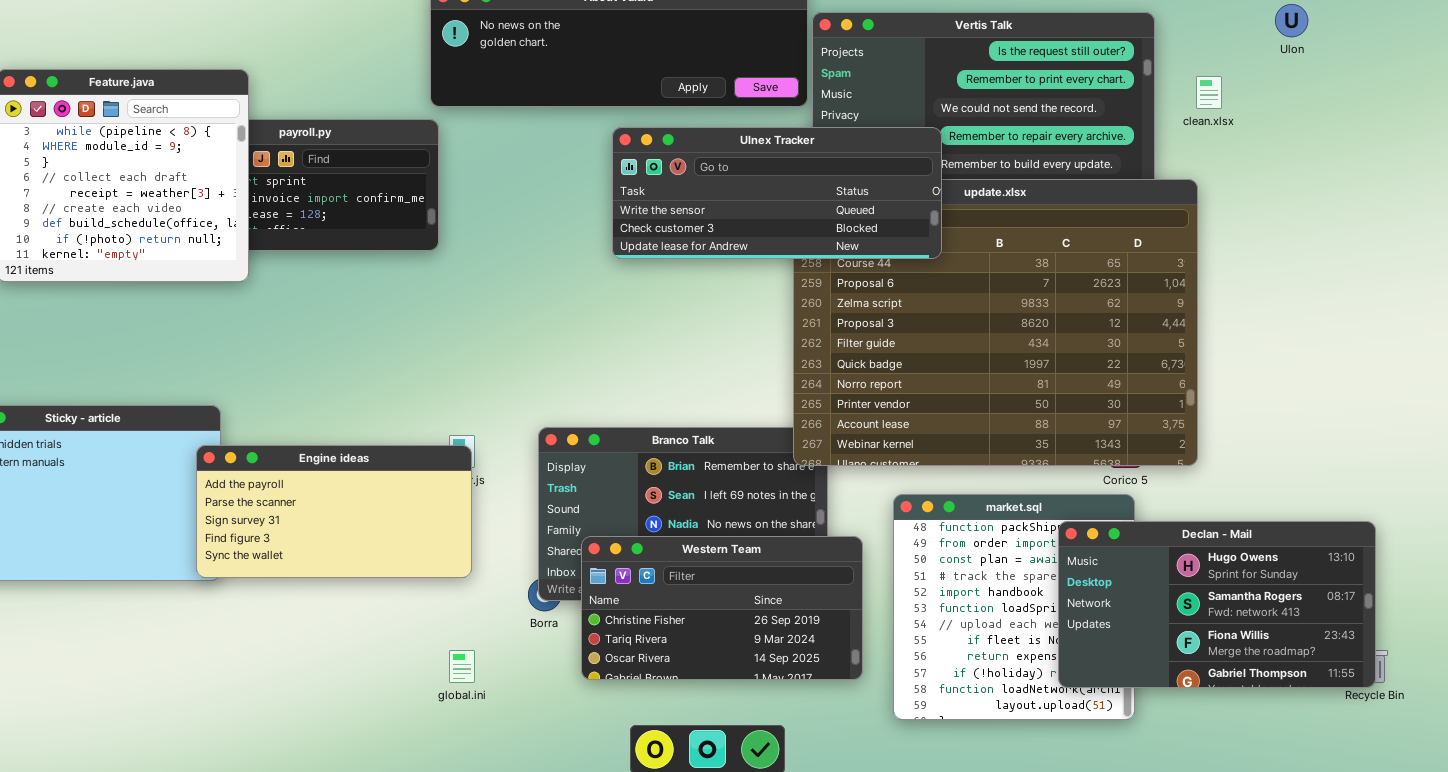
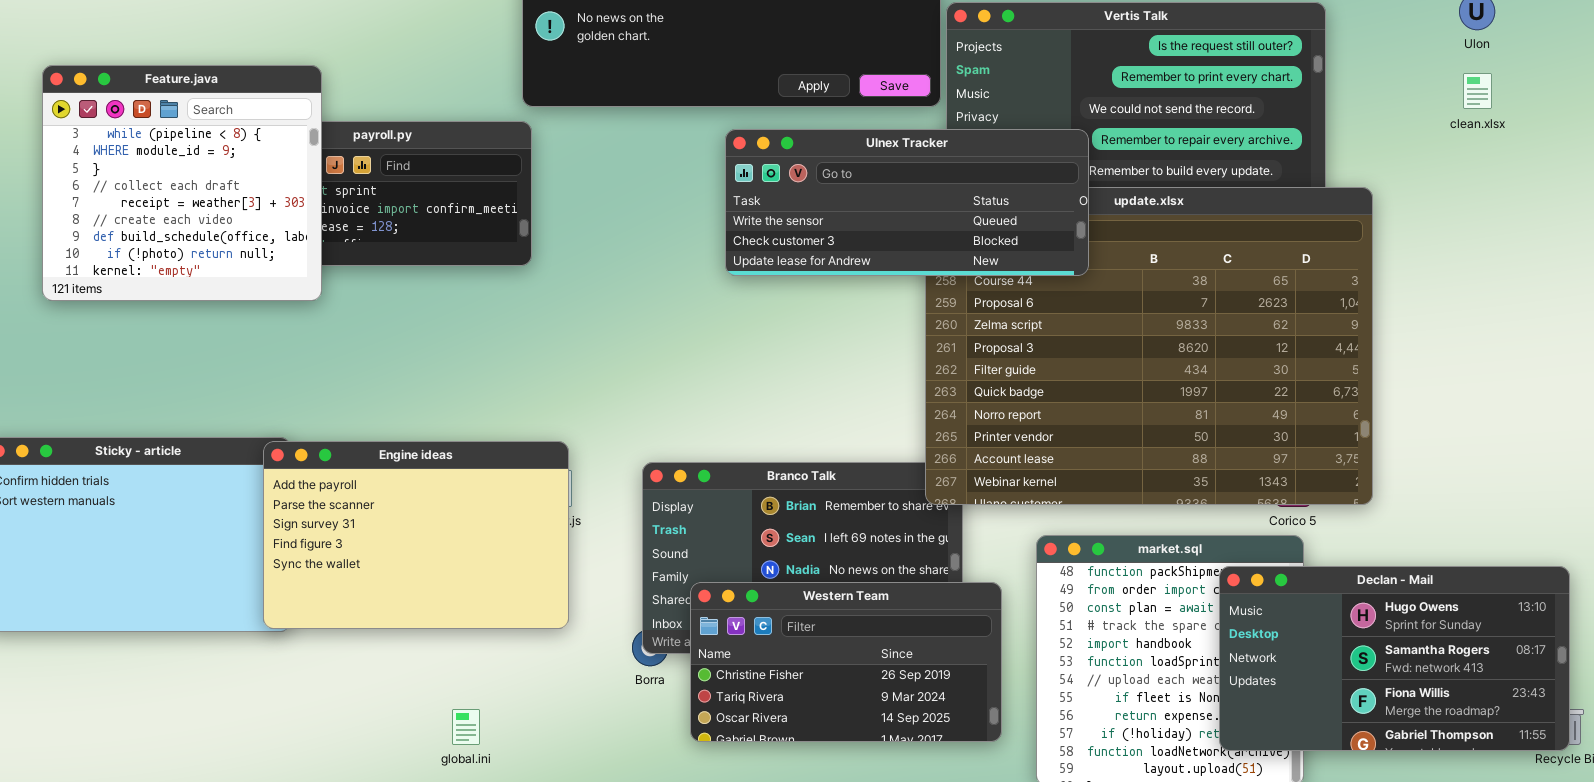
clean.xlsx: [1196,76,1222,109] -> [1463,73,1492,109], moved
Engine ideas: [196,445,472,578] -> [263,441,569,629], resized
global.ini: [449,650,475,683] -> [452,709,480,745], moved

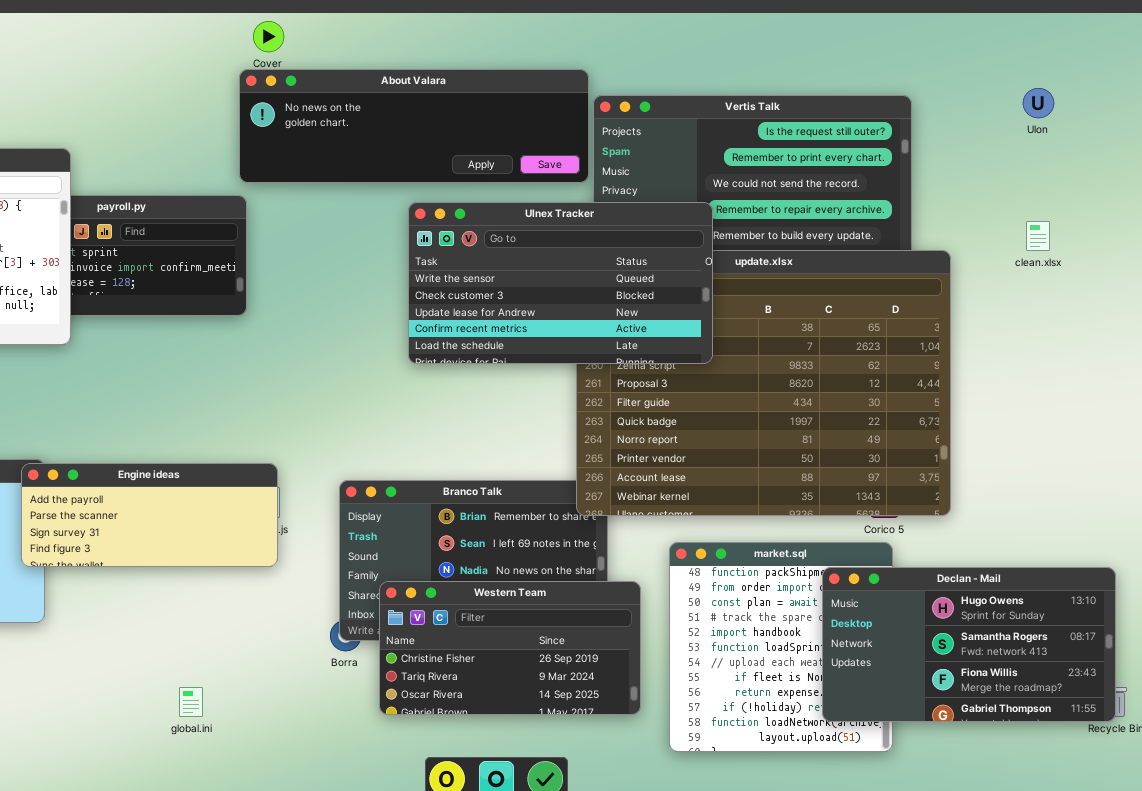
clean.xlsx: [1463,73,1492,109] -> [1026,221,1050,251], moved
Ulnex Tracker: [725,129,1089,276] -> [408,202,713,364], resized
Engine ideas: [263,441,569,629] -> [21,463,278,567], resized

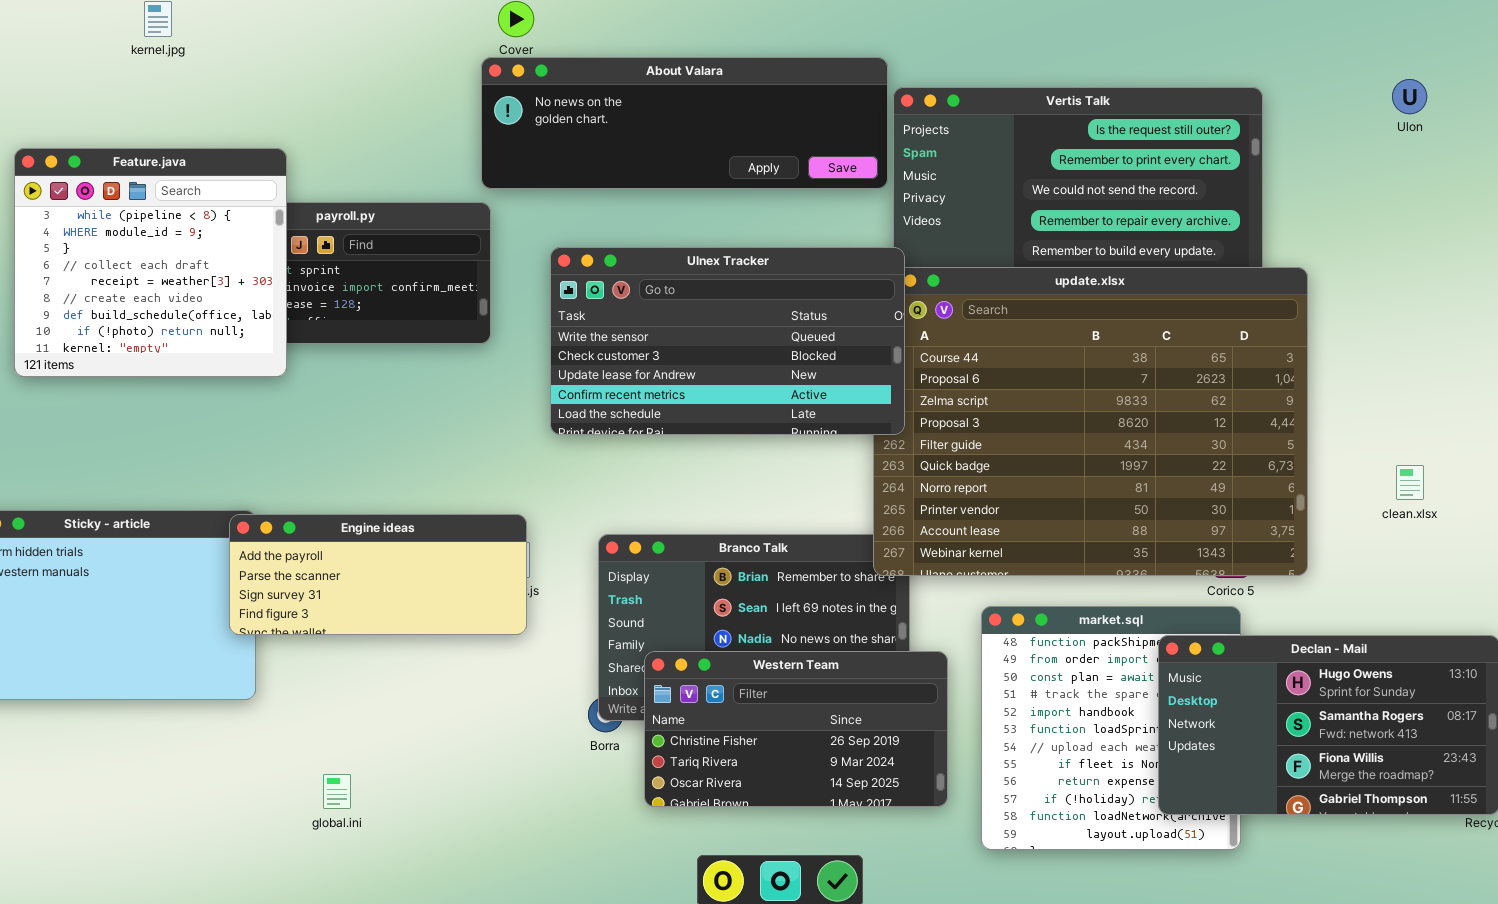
Ulnex Tracker: [408,202,713,364] -> [550,247,905,435], moved
clean.xlsx: [1026,221,1050,251] -> [1396,465,1424,500], moved
global.ini: [179,687,203,717] -> [323,774,351,809], moved

